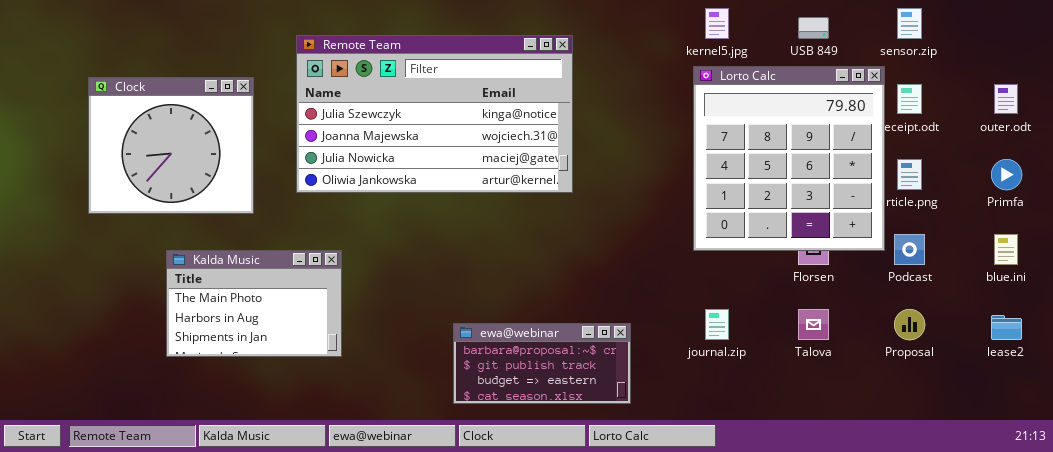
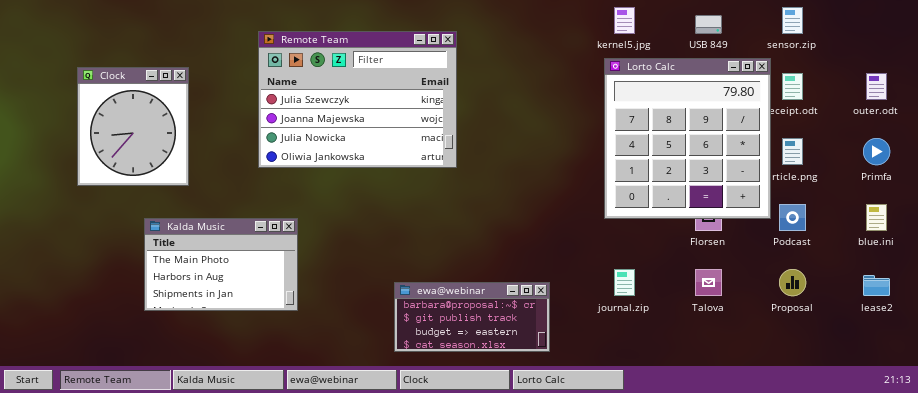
Remote Team: [296,35,573,193] -> [258,31,457,168], resized
Clock: [88,77,254,214] -> [77,67,189,186], resized

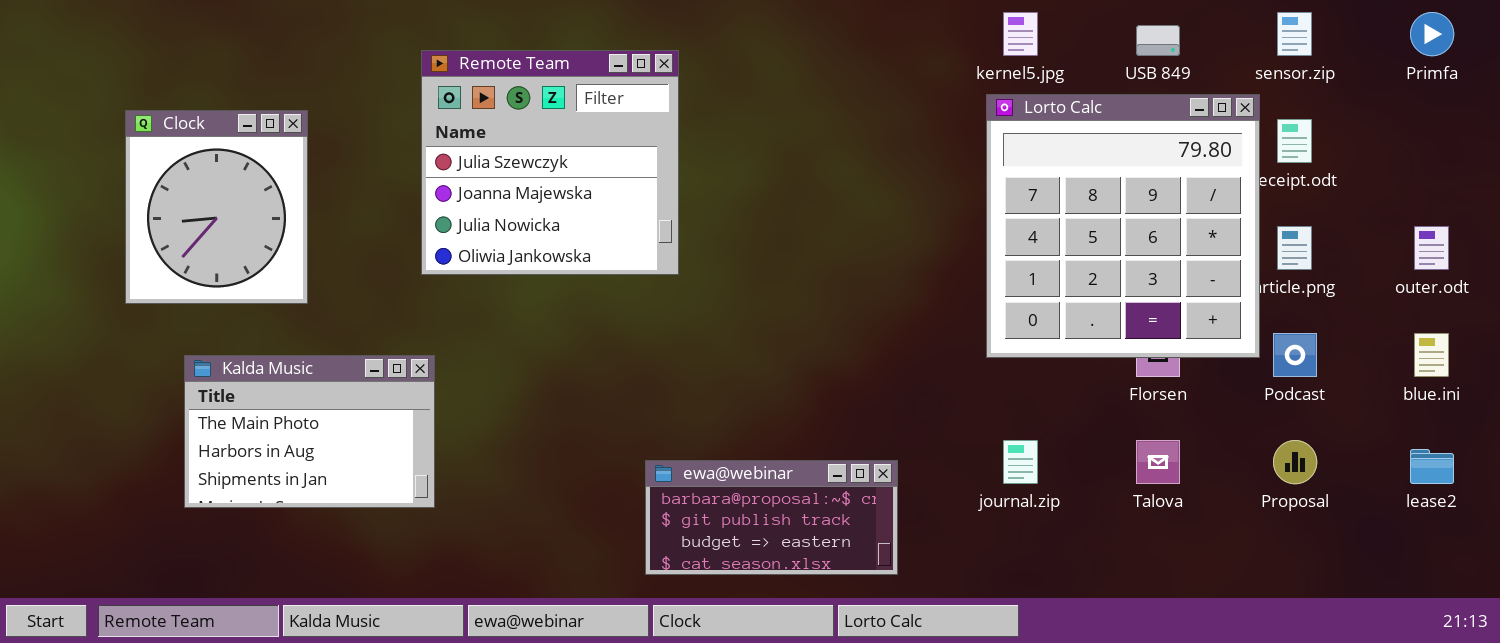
Remote Team: [258,31,457,168] -> [421,50,679,275], resized
outer.odt: [866,73,887,100] -> [1414,226,1449,270], moved
Primfa: [863,138,890,165] -> [1410,12,1454,56], moved
Kalda Music: [144,218,298,311] -> [184,355,435,508], moved

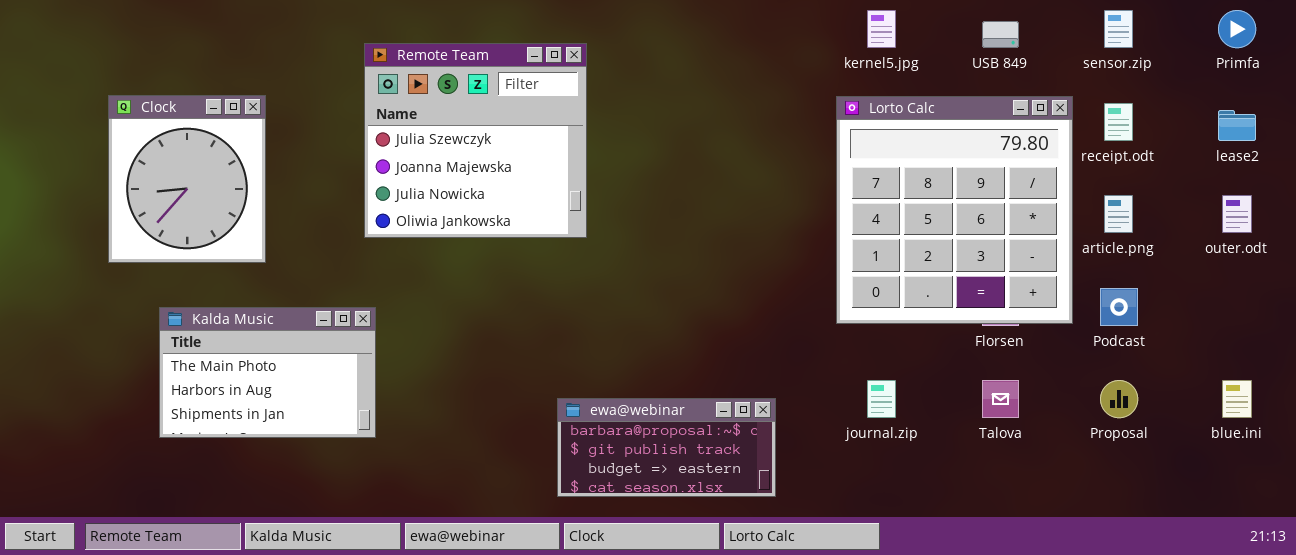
Lorto Calc: [986,94,1260,358] -> [836,96,1073,324], moved
blue.ini: [1414,333,1449,377] -> [1222,380,1252,418], moved
lease2: [1410,449,1454,484] -> [1218,110,1256,141], moved

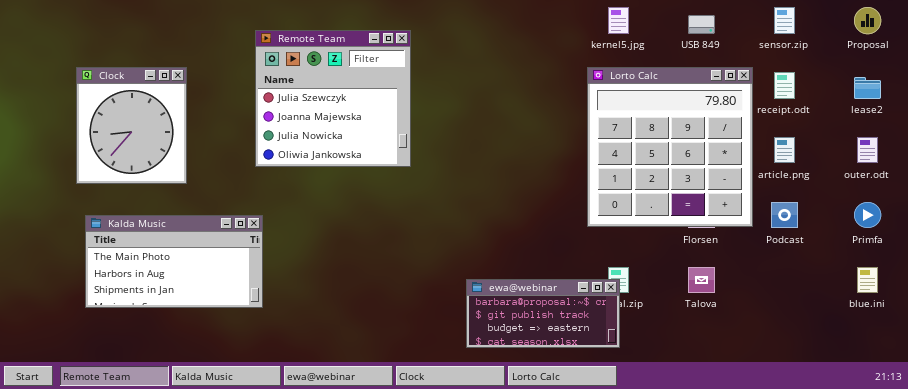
Primfa: [1218,10,1256,48] -> [854,202,881,228], moved
Kalda Music: [159,307,376,438] -> [85,215,263,308], resized
Proposal: [1100,380,1138,418] -> [854,7,881,34], moved
ewa@webinar: [557,398,776,497] -> [466,279,620,348], moved

